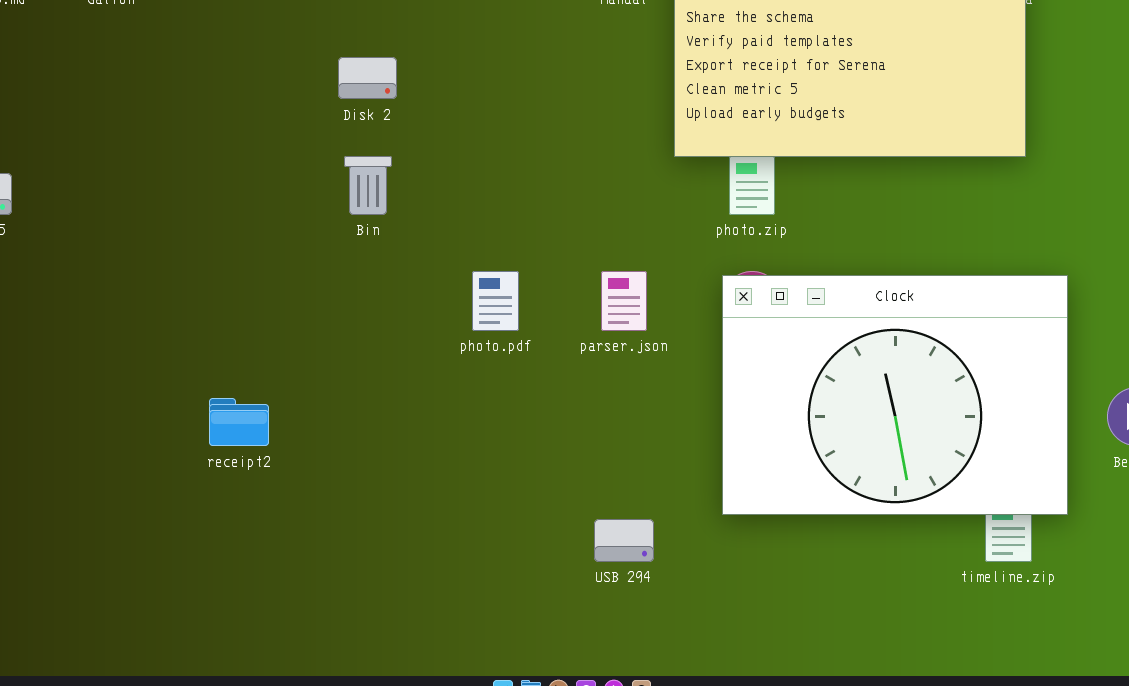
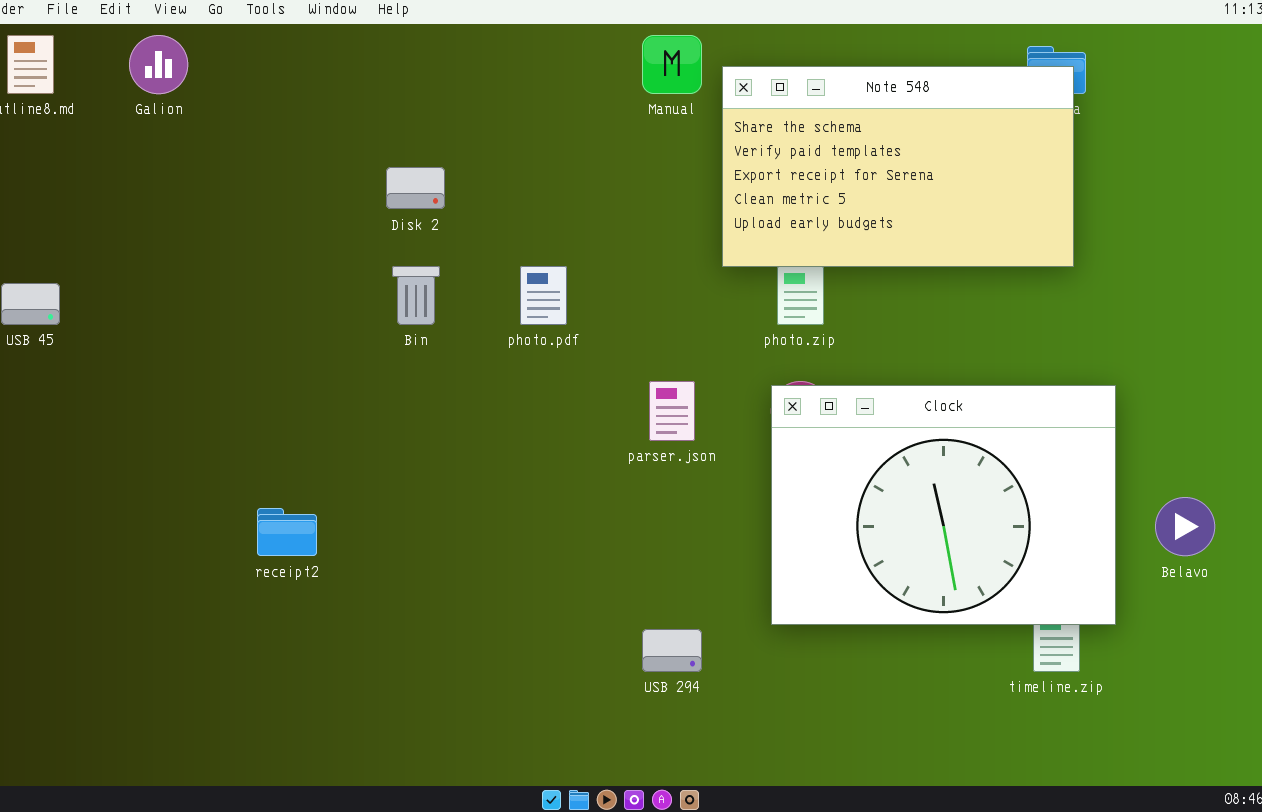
photo.pdf: [472,271,519,331] -> [520,266,567,325], moved

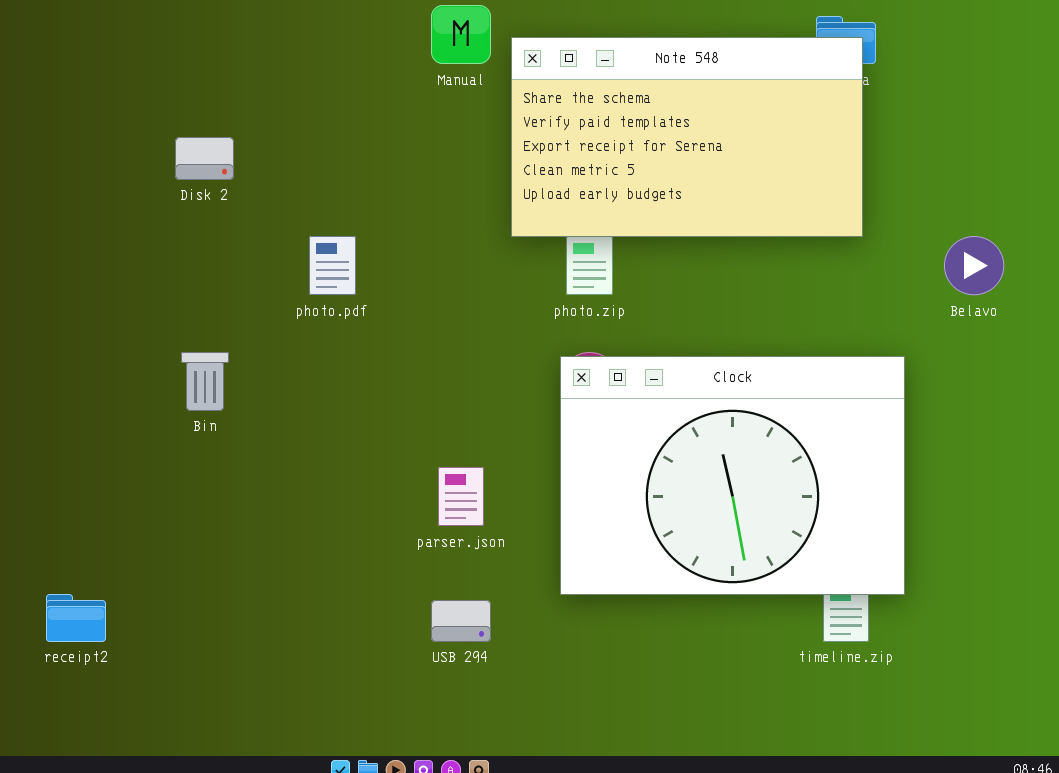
Bin: [392,266,440,325] -> [181,352,229,411], moved
parser.json: [649,381,695,441] -> [438,467,484,526], moved
Belavo: [1155,497,1215,556] -> [944,236,1004,295], moved
receipt2: [257,508,317,556] -> [46,594,106,642], moved

